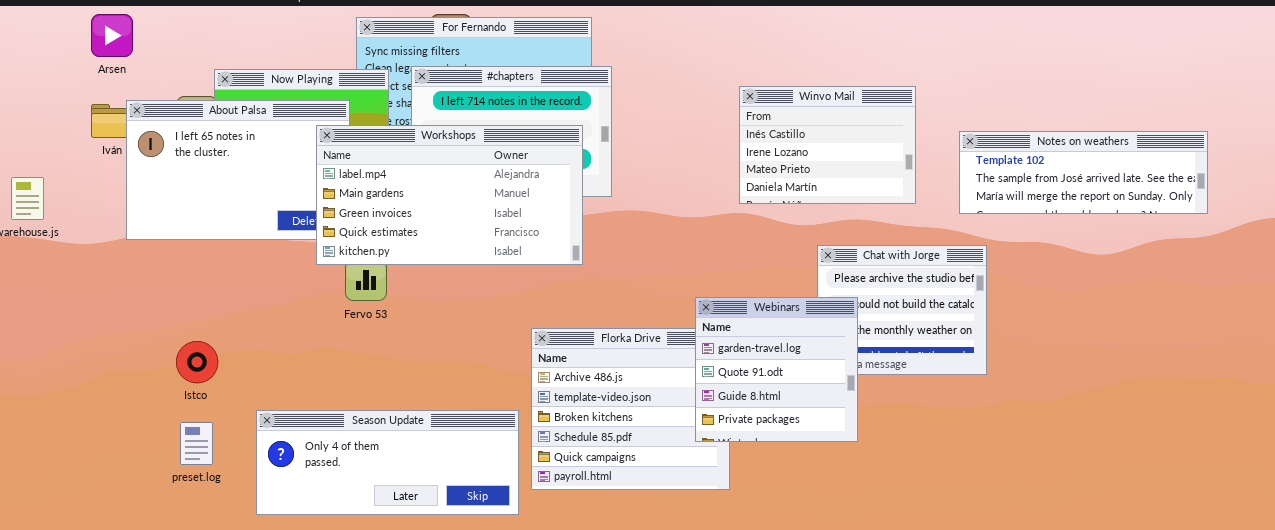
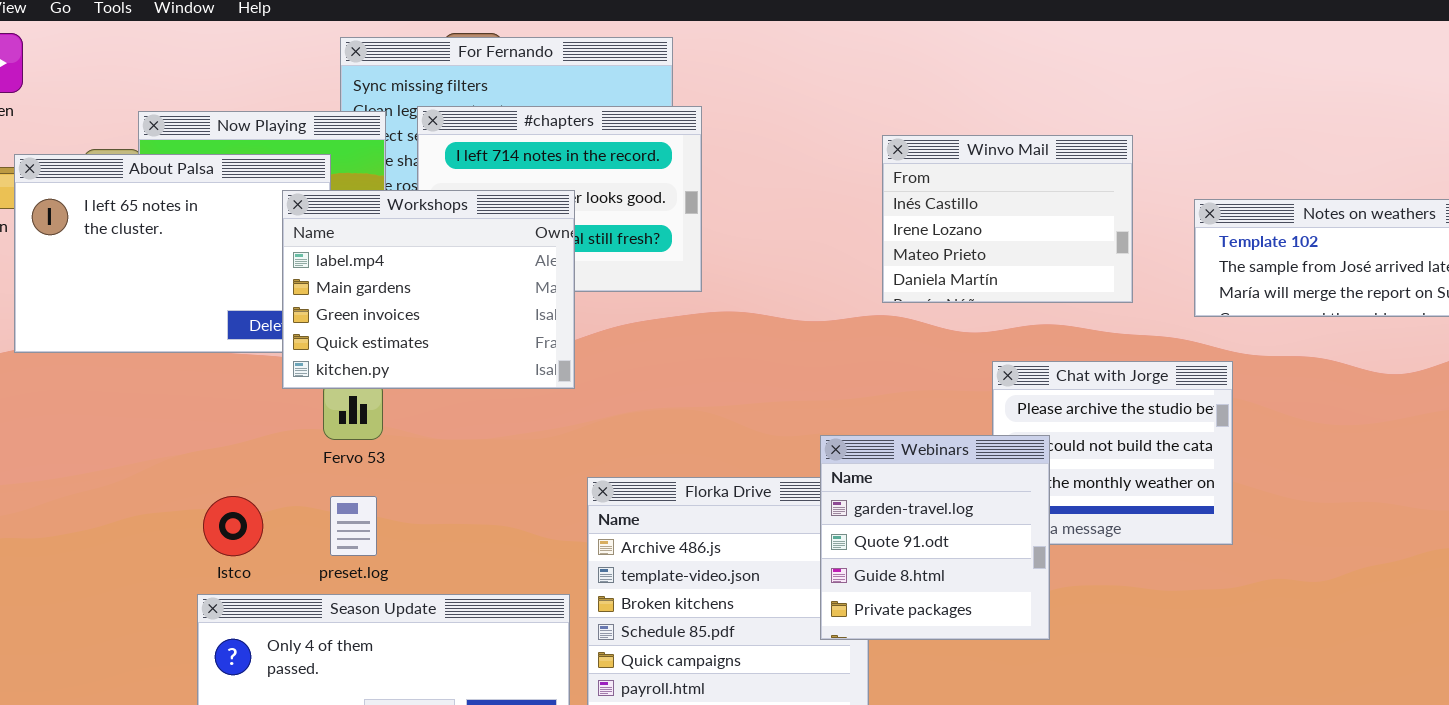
Workshops: [316,125,583,265] -> [282,190,575,389], resized
Istco: [176,341,218,383] -> [203,496,263,556], moved
preset.log: [180,422,213,465] -> [330,496,377,556], moved

